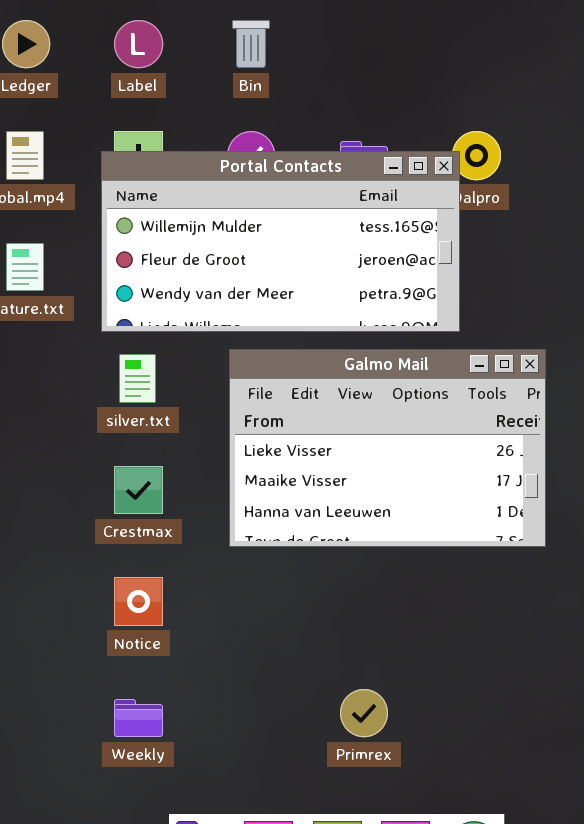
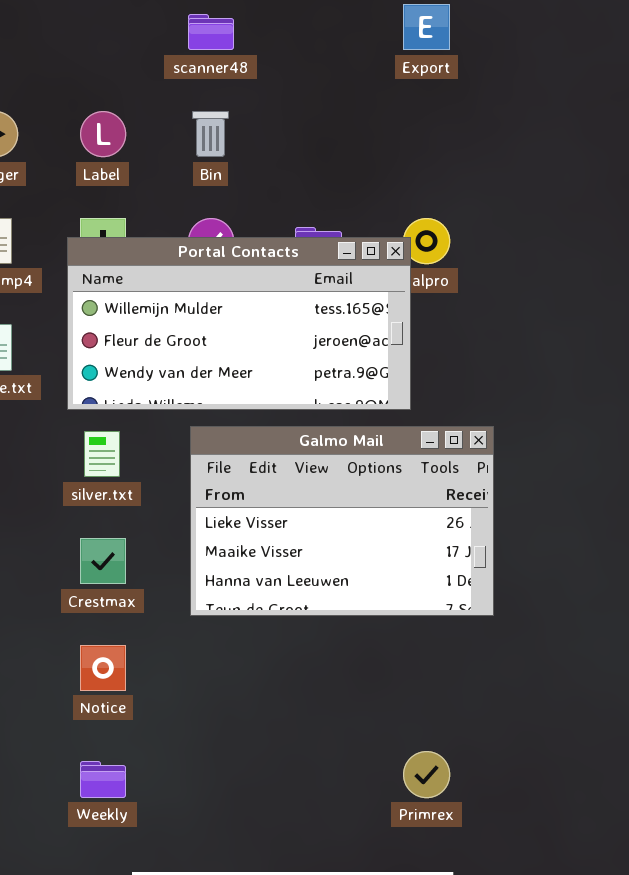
Primrex: [340,689,388,737] -> [403,751,450,798], moved

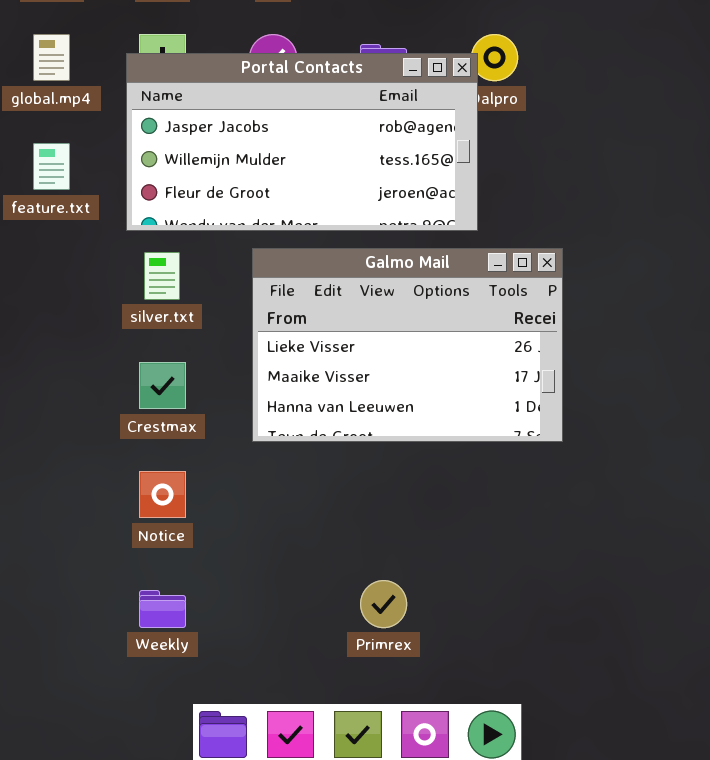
Portal Contacts: [67,237,411,410] -> [126,53,478,231], scrolled up 1 row
Primrex: [403,751,450,798] -> [360,580,407,628], moved

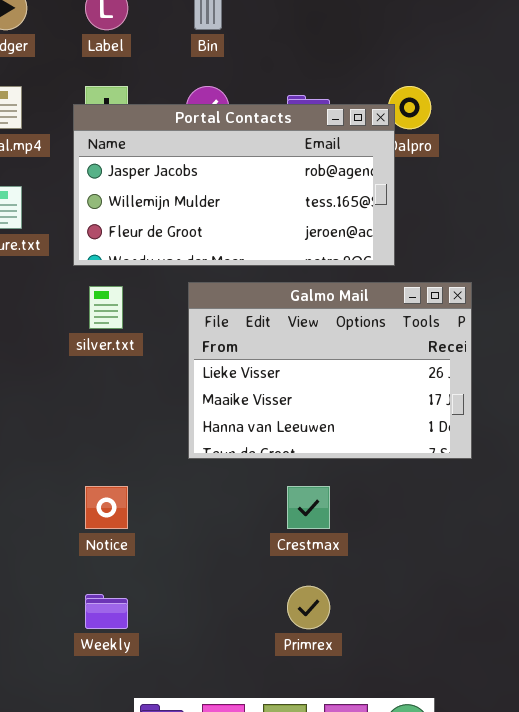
Crestmax: [139,362,186,409] -> [287,486,330,529], moved

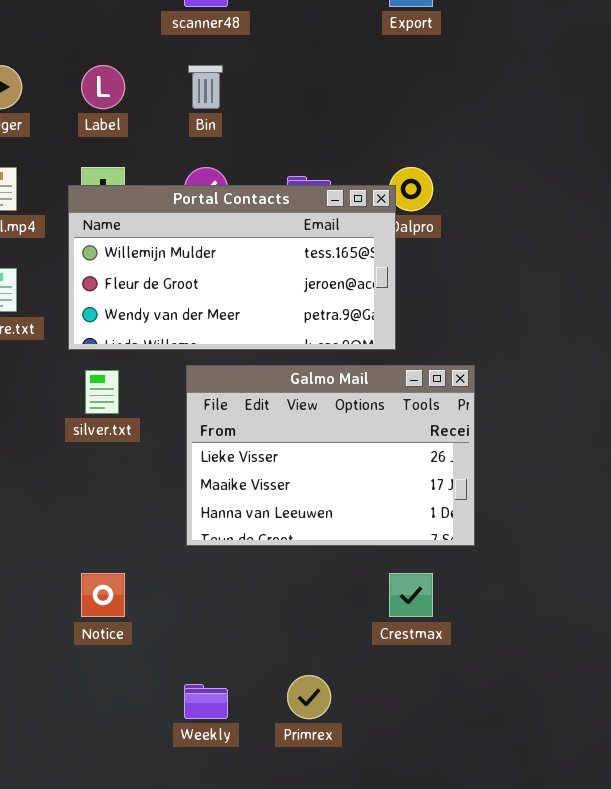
Portal Contacts: [73,104,395,266] -> [68,185,396,350], scrolled down 1 row
Crestmax: [287,486,330,529] -> [389,573,433,617], moved
Weekly: [85,594,128,629] -> [184,684,228,719], moved

